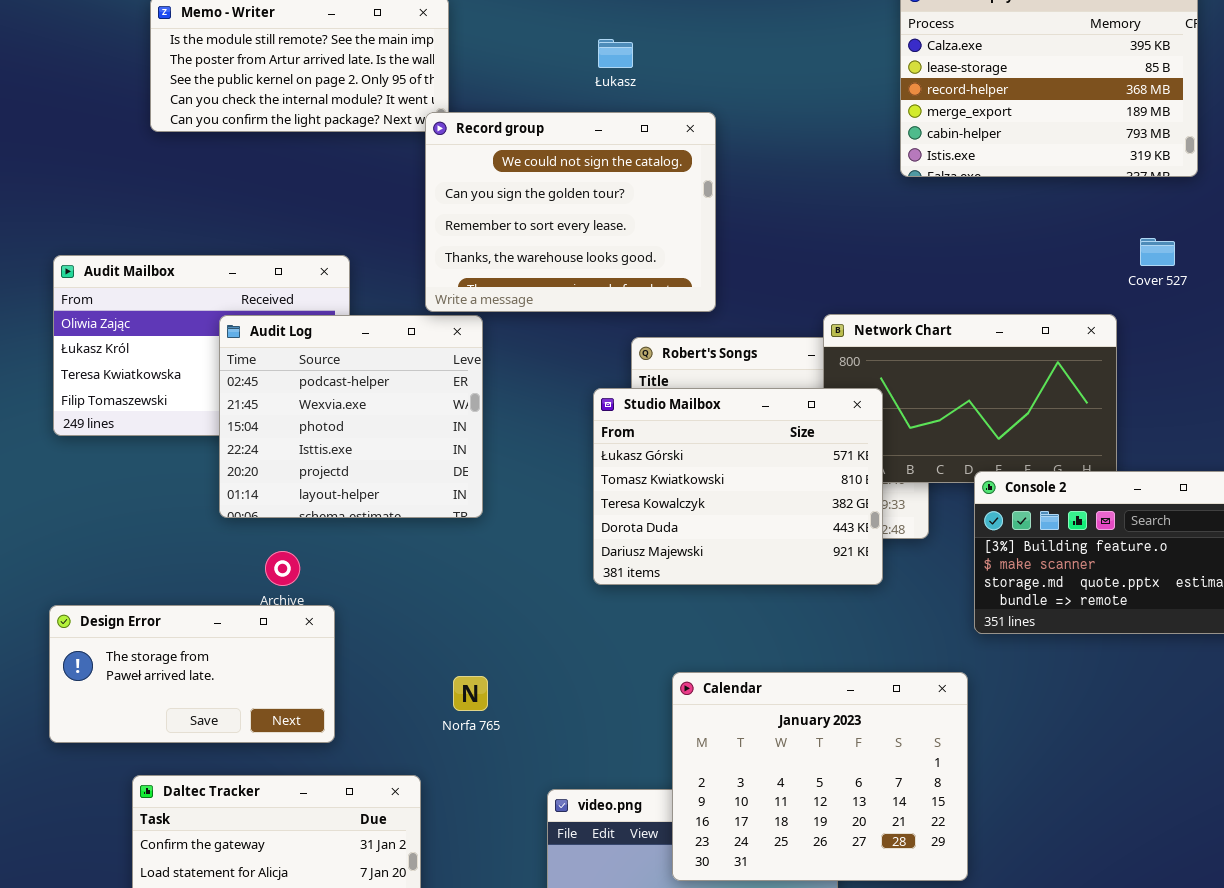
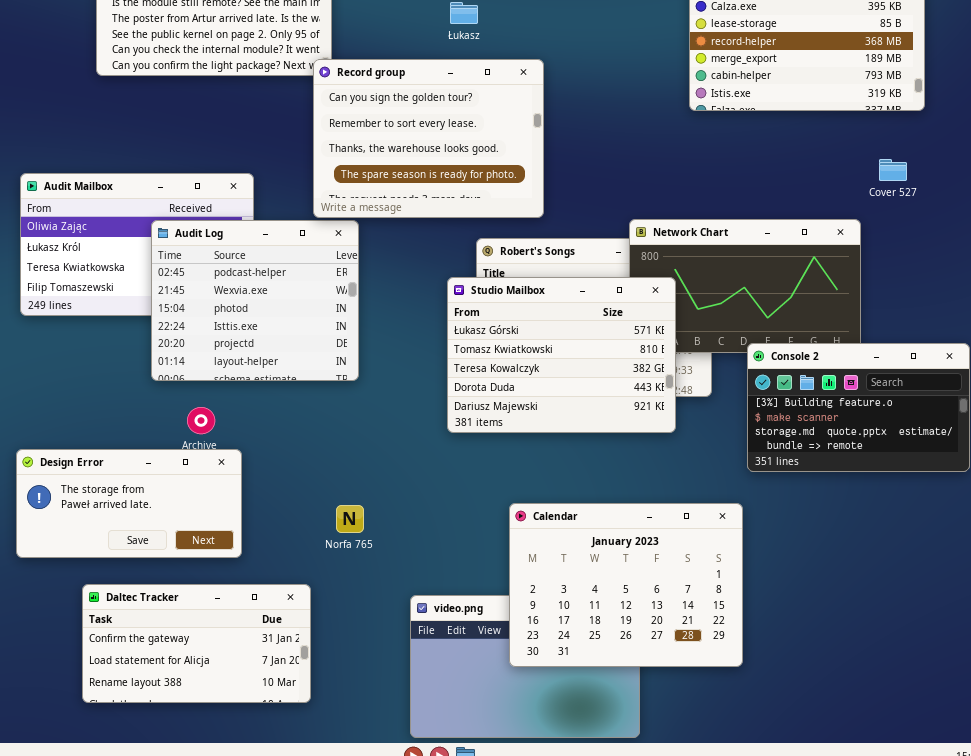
Record group: [425,112,716,312] -> [313,59,544,218], scrolled down 1 row

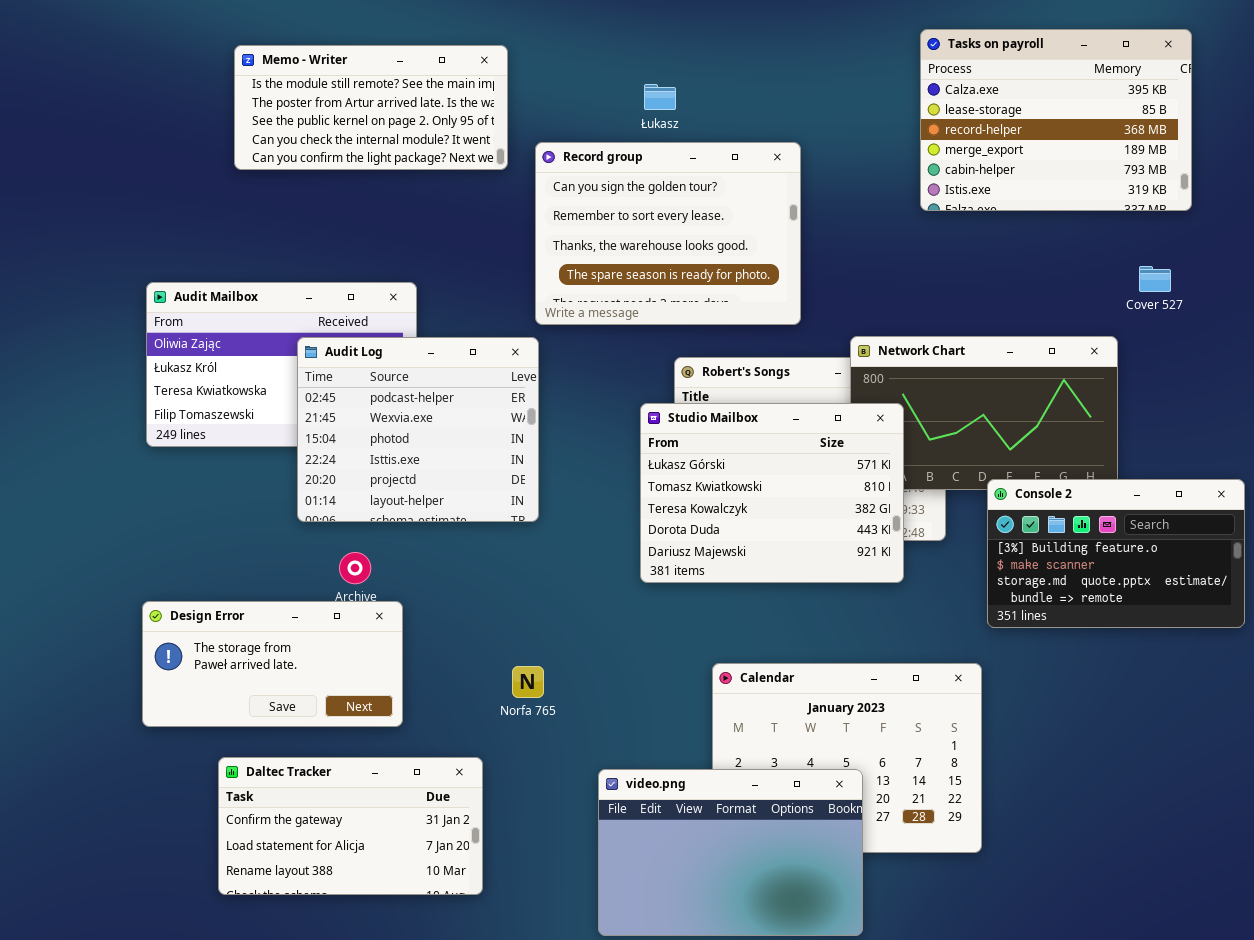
Record group: [313,59,544,218] -> [535,142,801,325], moved
video.png: [410,595,640,738] -> [598,769,863,936], raised

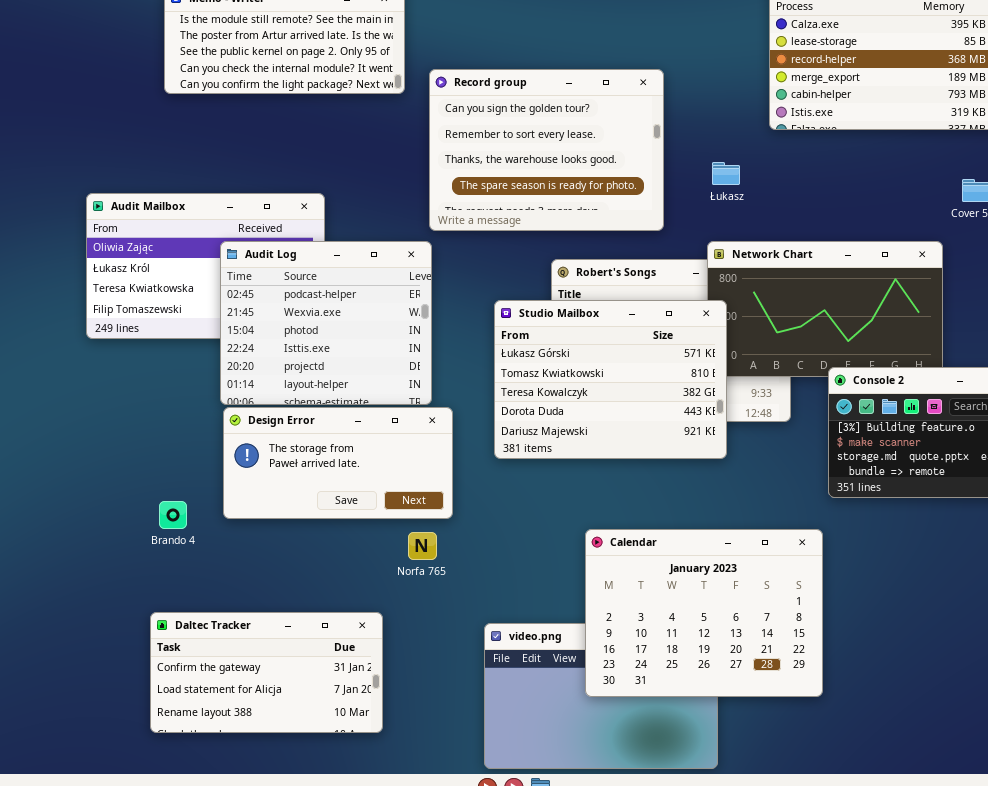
Łukasz: [644,84,676,110] -> [712,162,740,185], moved
Studio Mailbox: [640,403,904,583] -> [494,300,727,459], moved
Design Error: [142,601,403,727] -> [223,407,453,519], moved
Calendar: [712,663,982,853] -> [585,529,823,697], raised

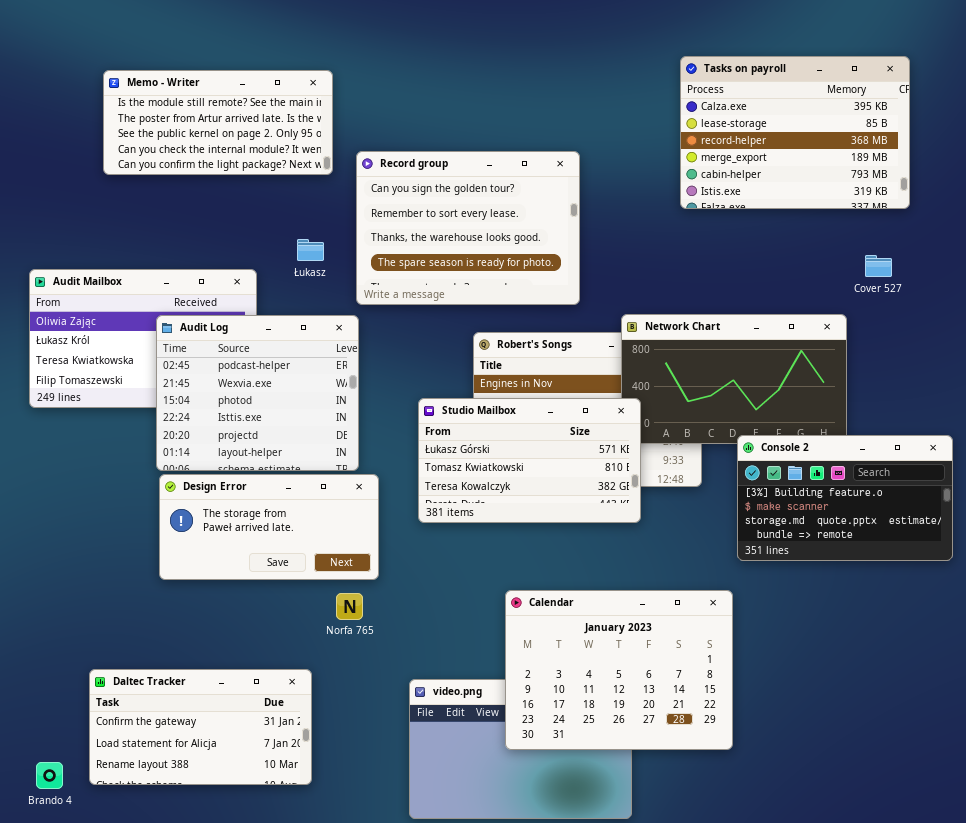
Łukasz: [712,162,740,185] -> [297,239,324,261], moved
Studio Mailbox: [494,300,727,459] -> [418,398,641,523], resized
Brando 4: [159,501,187,529] -> [36,762,63,789], moved

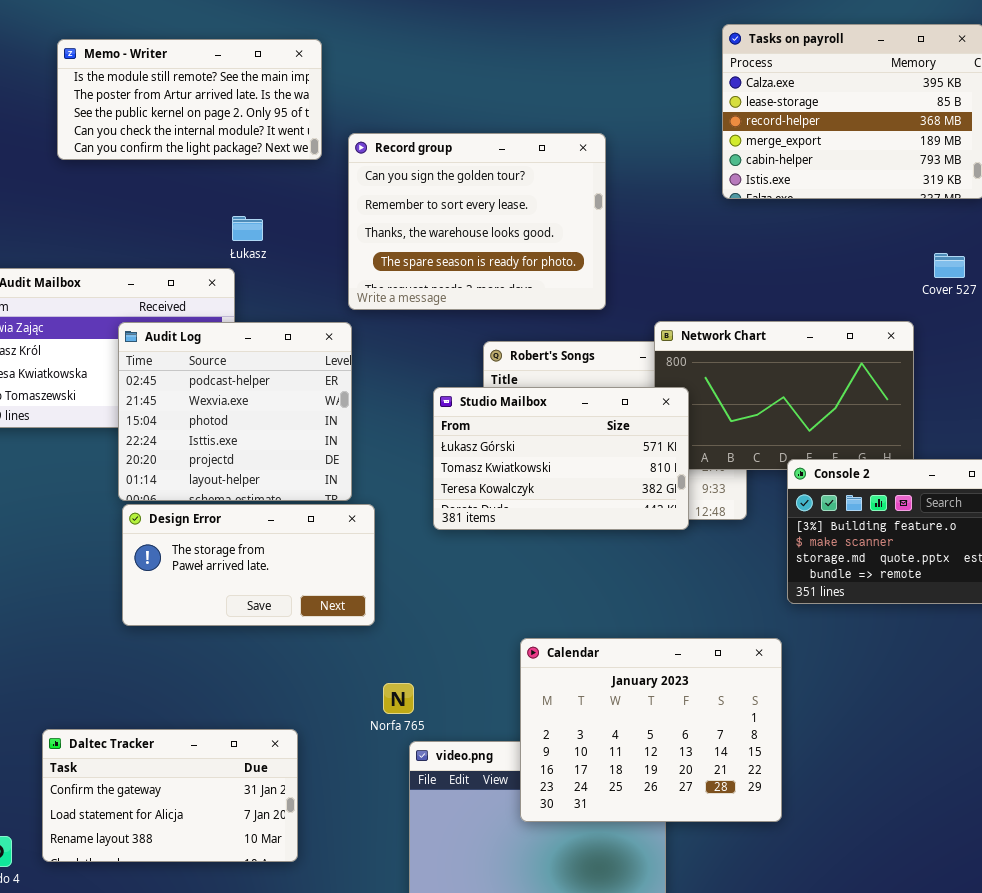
Łukasz: [297,239,324,261] -> [232,216,263,241], moved
Studio Mailbox: [418,398,641,523] -> [433,387,689,530], moved
Norfa 765: [336,593,363,620] -> [383,683,414,714], moved

